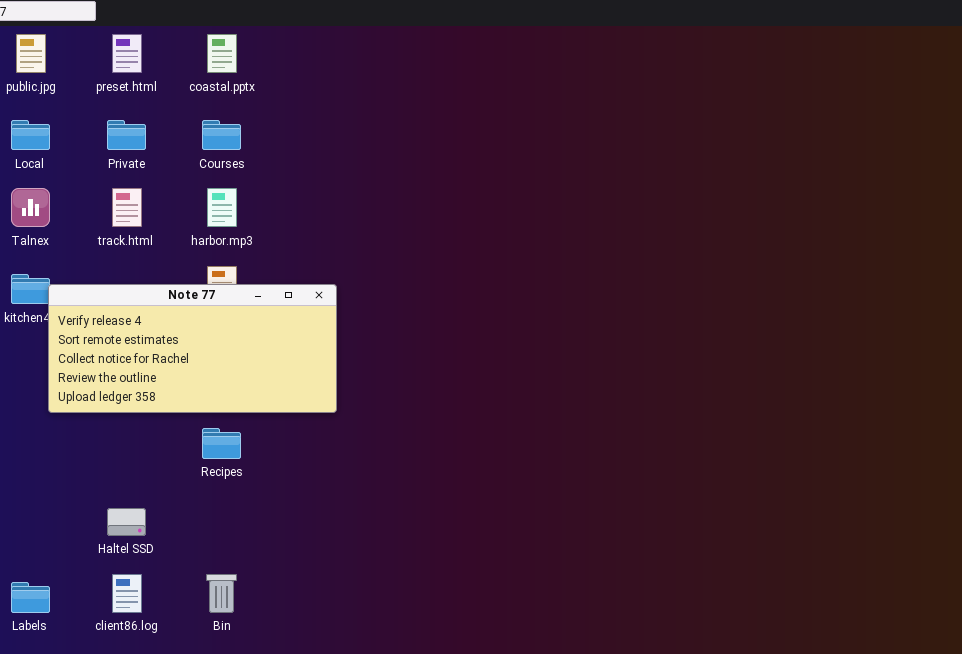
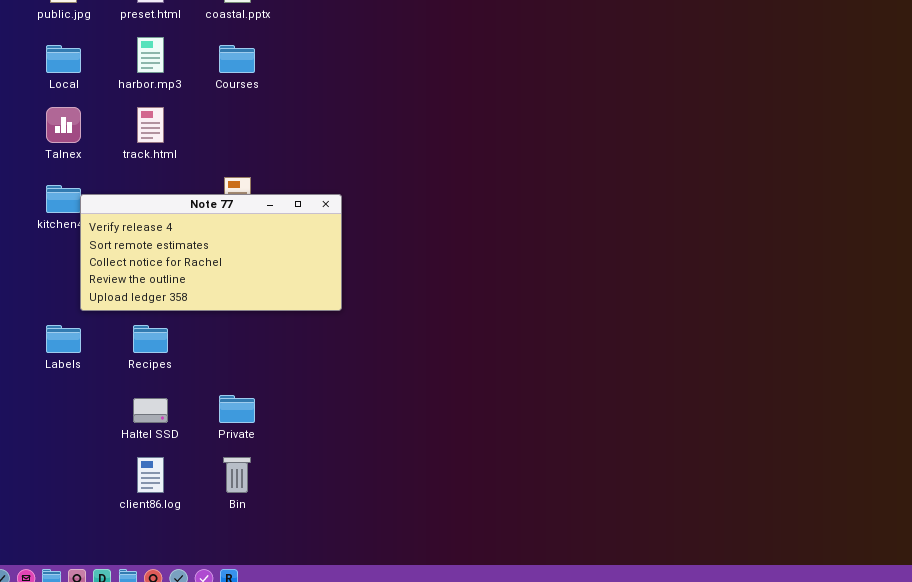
Private: [107,120,146,150] -> [219,395,255,423], moved
harbor.mp3: [207,188,237,227] -> [137,37,164,73], moved
Recipes: [202,428,241,459] -> [133,325,168,353], moved
Labels: [11,582,50,613] -> [46,325,81,353], moved

